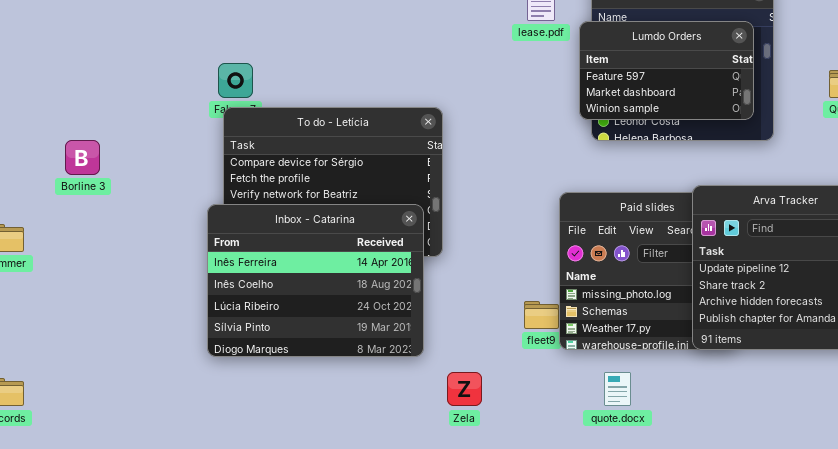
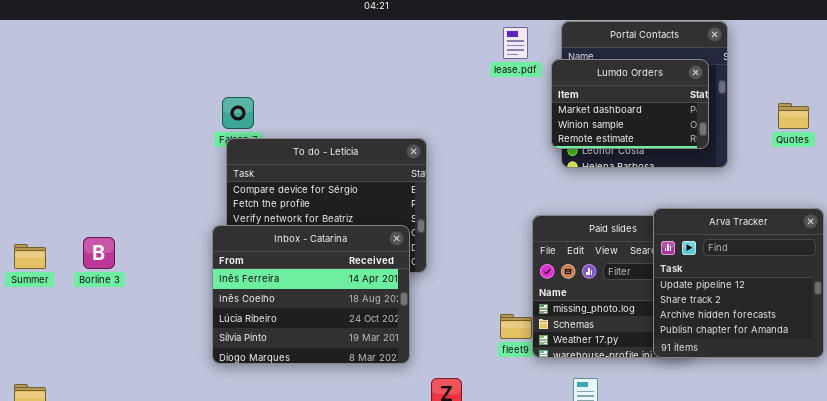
Lumdo Orders: [579,21,754,120] -> [551,59,709,149], scrolled down 1 row
Borline 3: [65,140,100,175] -> [83,237,115,269], moved

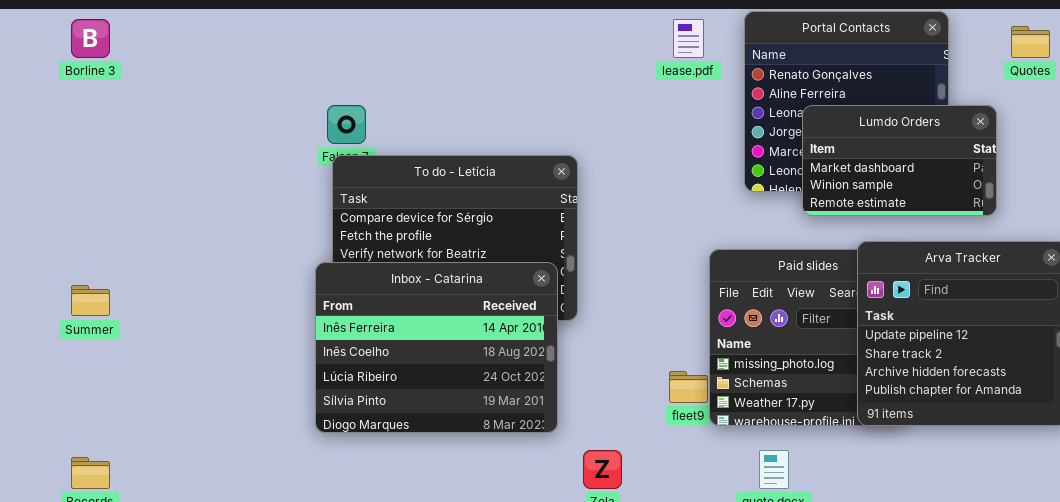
Lumdo Orders: [551,59,709,149] -> [802,105,997,216], moved
Quotes: [778,103,809,129] -> [1011,26,1050,58], moved
Borline 3: [83,237,115,269] -> [71,19,110,58], moved

